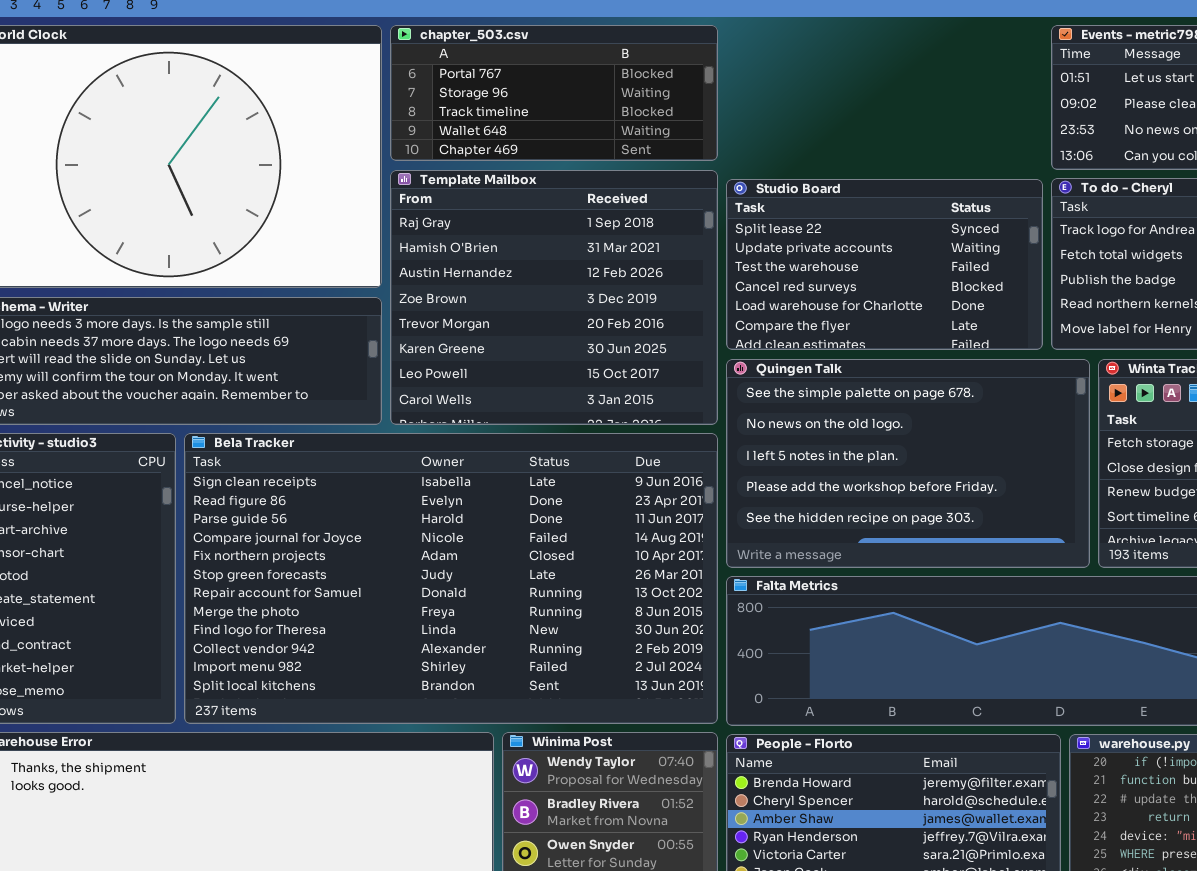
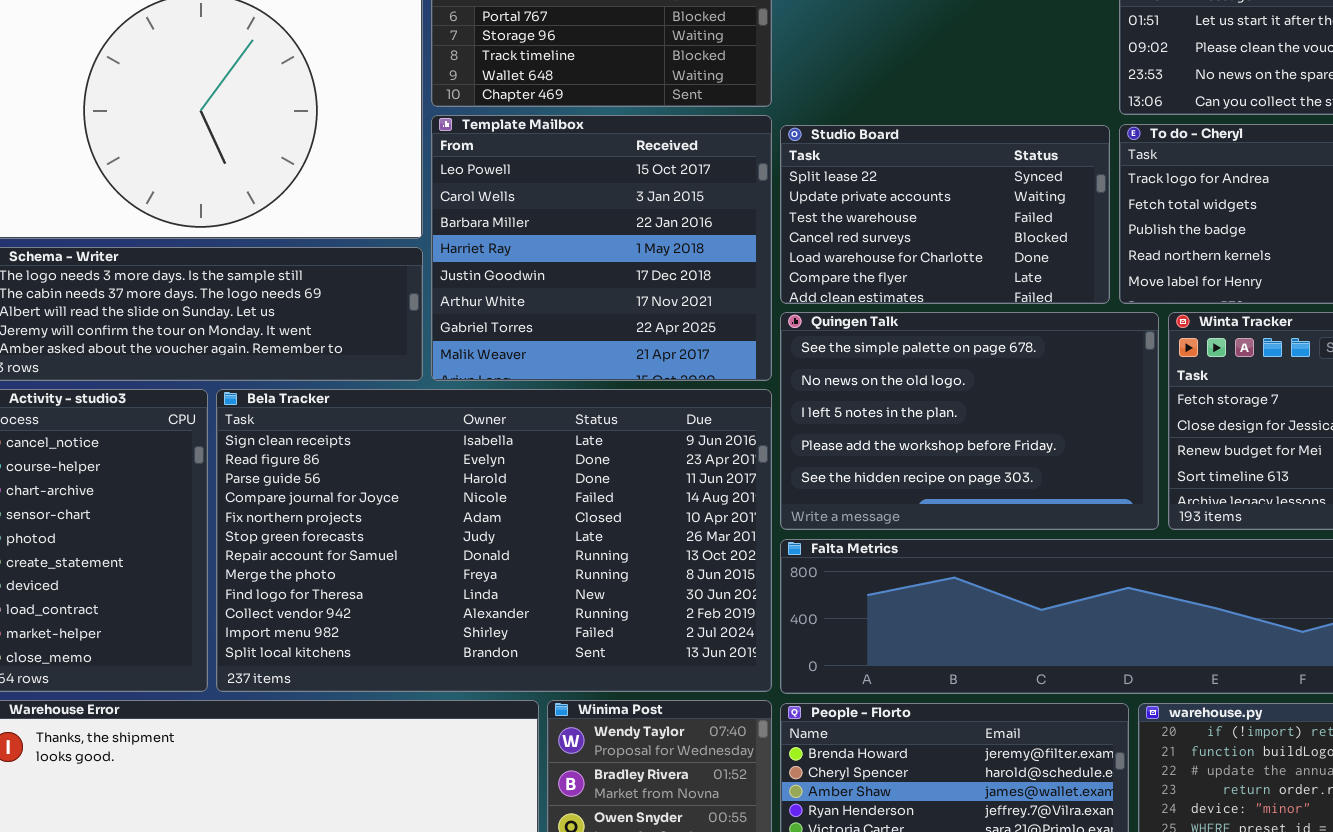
Template Mailbox: [390,170,718,425] -> [431,115,772,381], scrolled down 6 rows

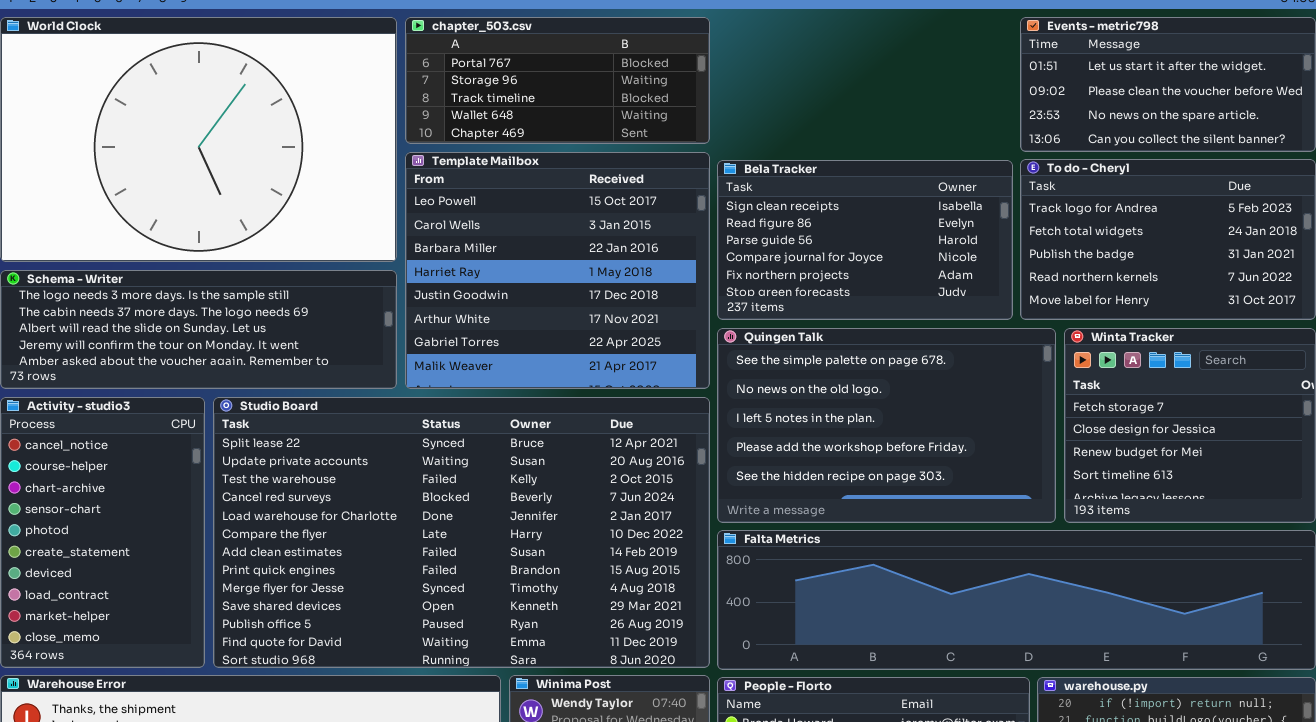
Studio Board: [780,125,1110,304] -> [213,397,710,668], moved, resized
Bela Tracker: [216,389,772,692] -> [717,160,1013,320], moved, resized

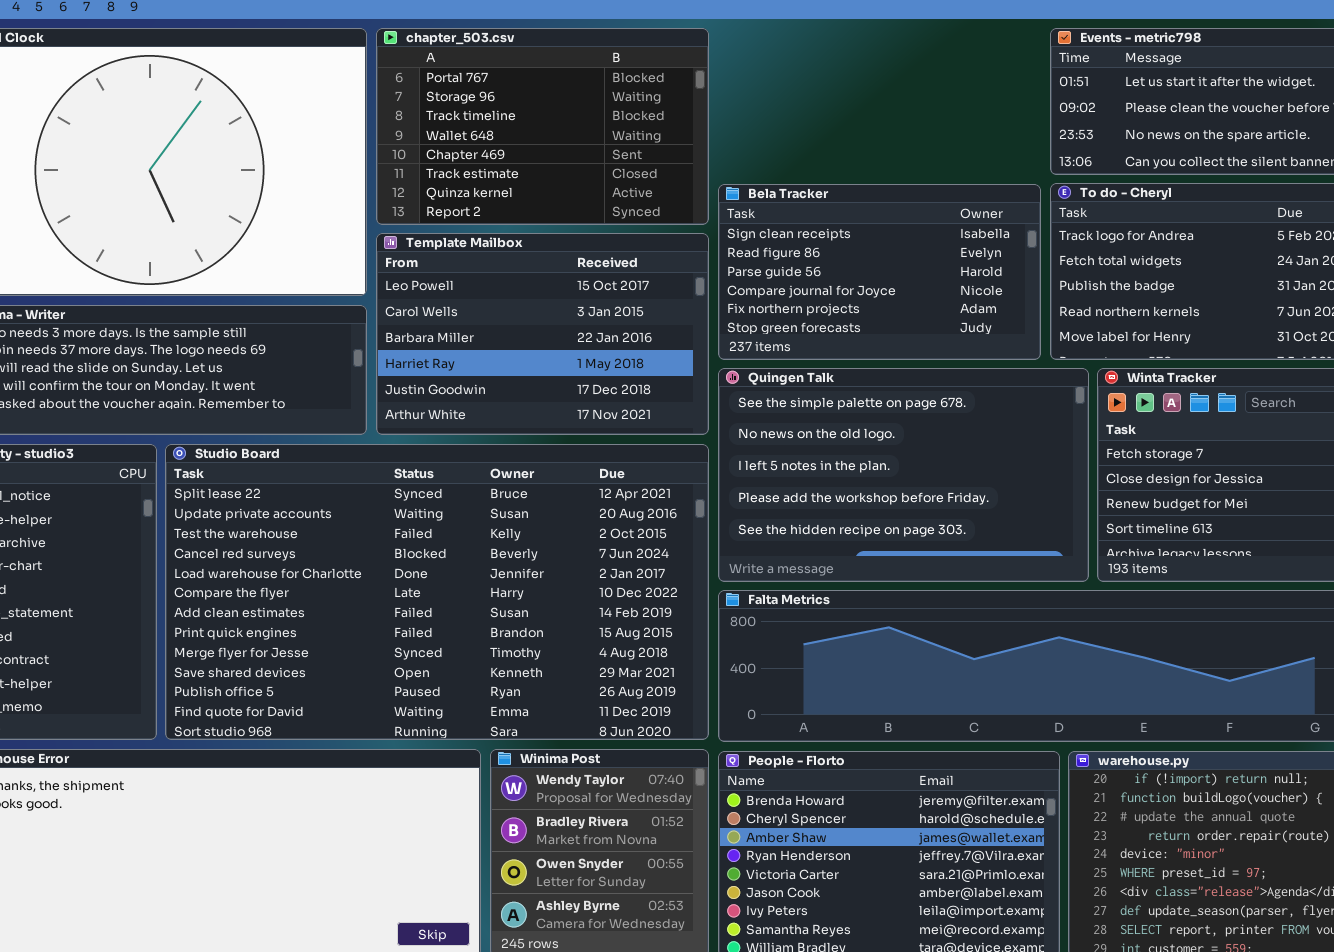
chapter_503.csv: [405,17,710,144] -> [376,28,709,225], resized
Template Mailbox: [405,152,710,389] -> [376,233,709,435], resized

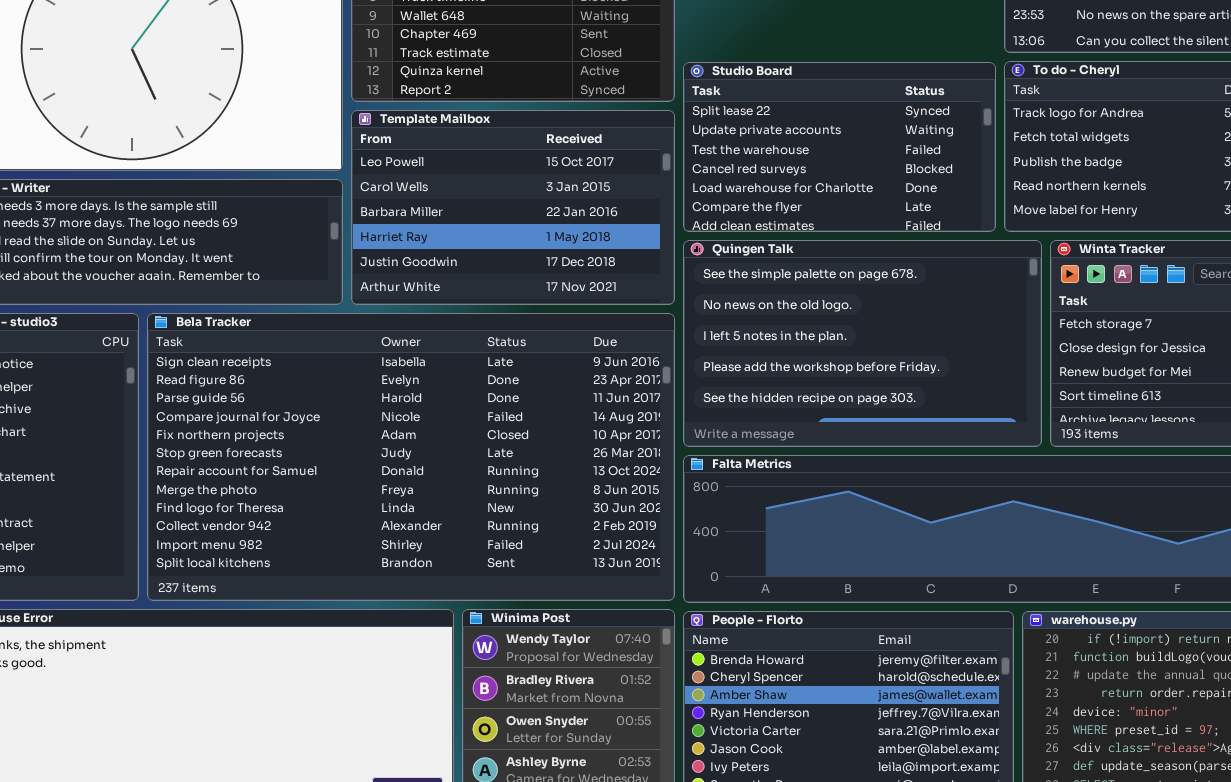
Bela Tracker: [718,184,1041,360] -> [147,313,675,601], moved, resized
Studio Board: [165,444,709,740] -> [683,62,996,232], moved, resized

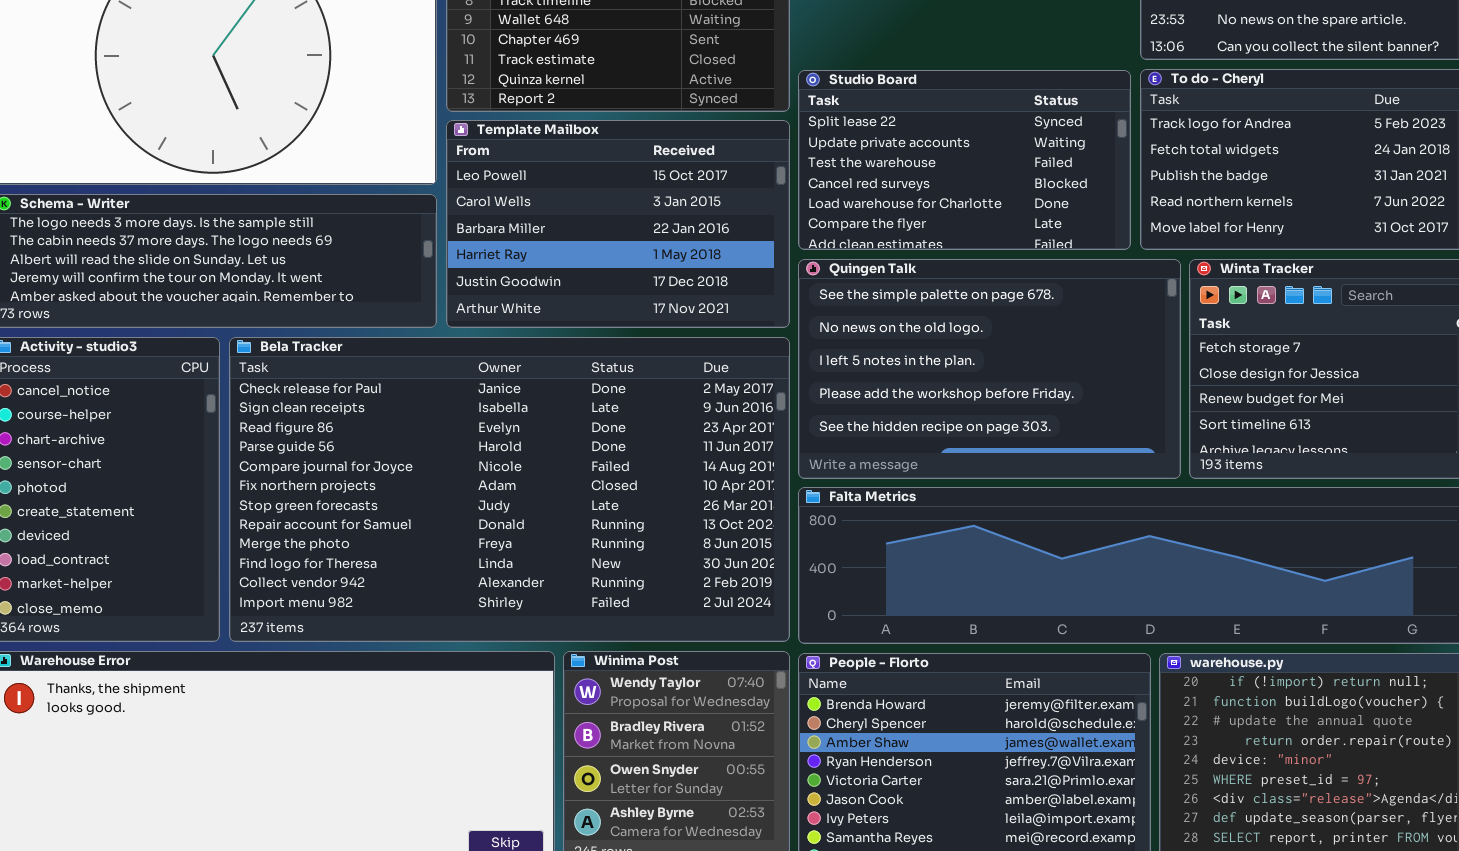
Bela Tracker: [147,313,675,601] -> [229,337,790,642], scrolled up 1 row

